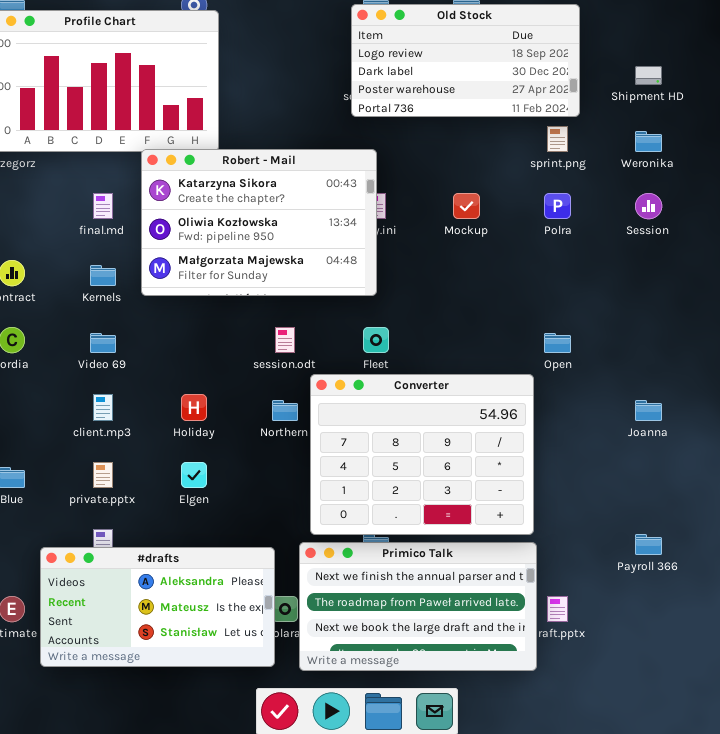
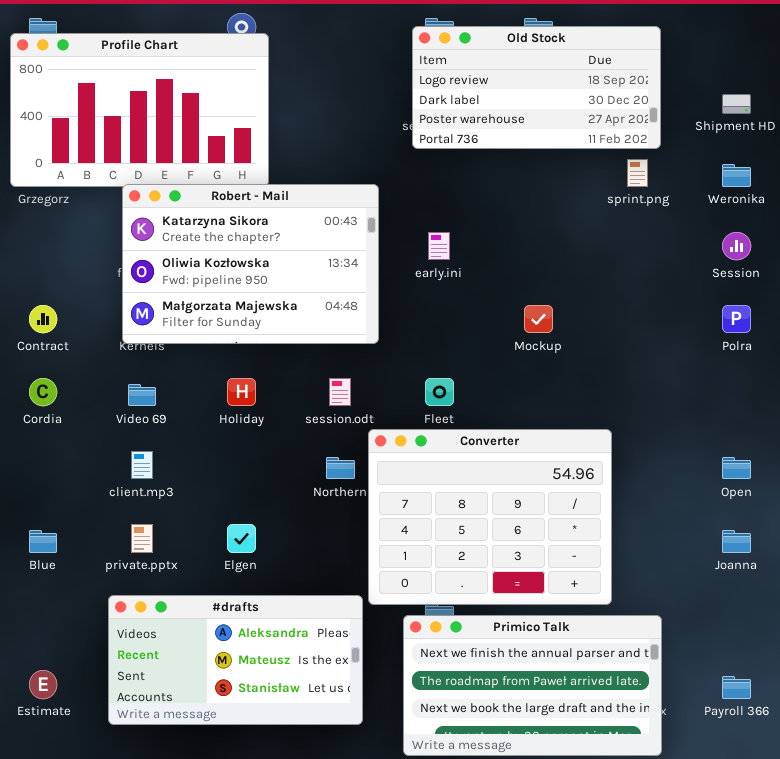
Robert - Mail: [141,149,377,296] -> [122,184,379,344], moved
Mockup: [453,193,480,219] -> [524,305,553,333], moved
Polra: [544,193,571,219] -> [722,305,751,333], moved
Open: [544,333,571,353] -> [722,457,751,479], moved
Holiday: [181,394,207,421] -> [227,378,256,406], moved
Joanna: [635,400,662,421] -> [722,530,751,553], moved
Payroll 366: [635,534,662,555] -> [722,676,751,699], moved
Primico Talk: [299,542,537,671] -> [403,615,662,756], moved
#drafts: [40,547,275,667] -> [108,595,363,725], moved

